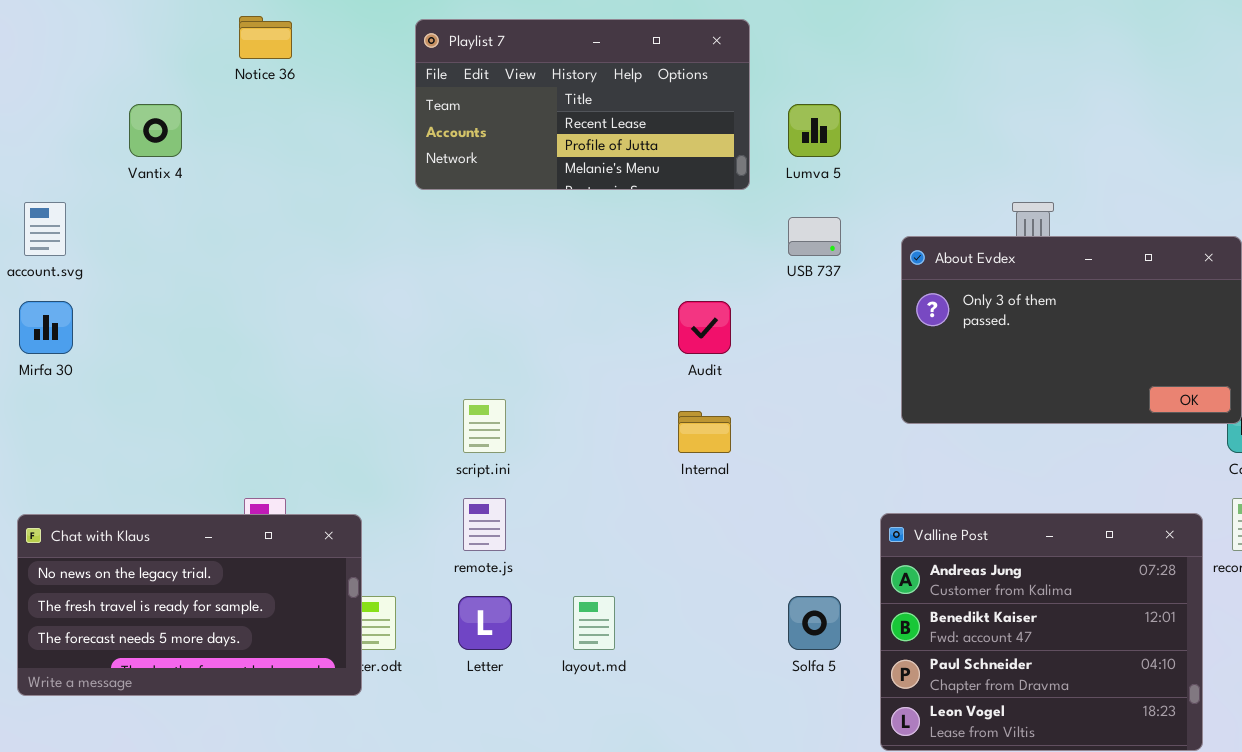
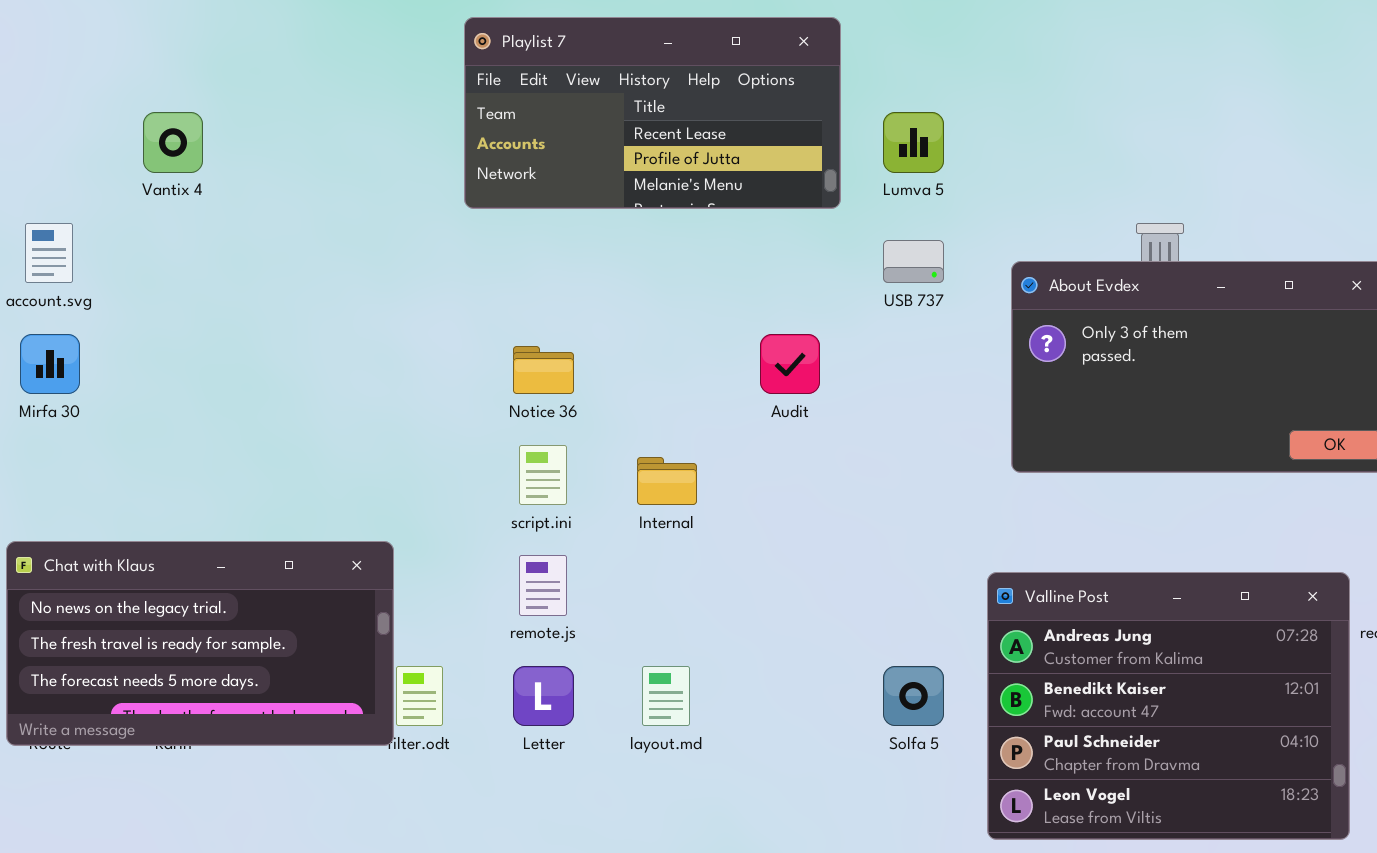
Notice 36: [239,16,292,59] -> [513,346,574,394], moved
Internal: [678,411,731,453] -> [637,457,697,505], moved
Chat with Klaus: [17,514,362,696] -> [6,541,394,746], moved

